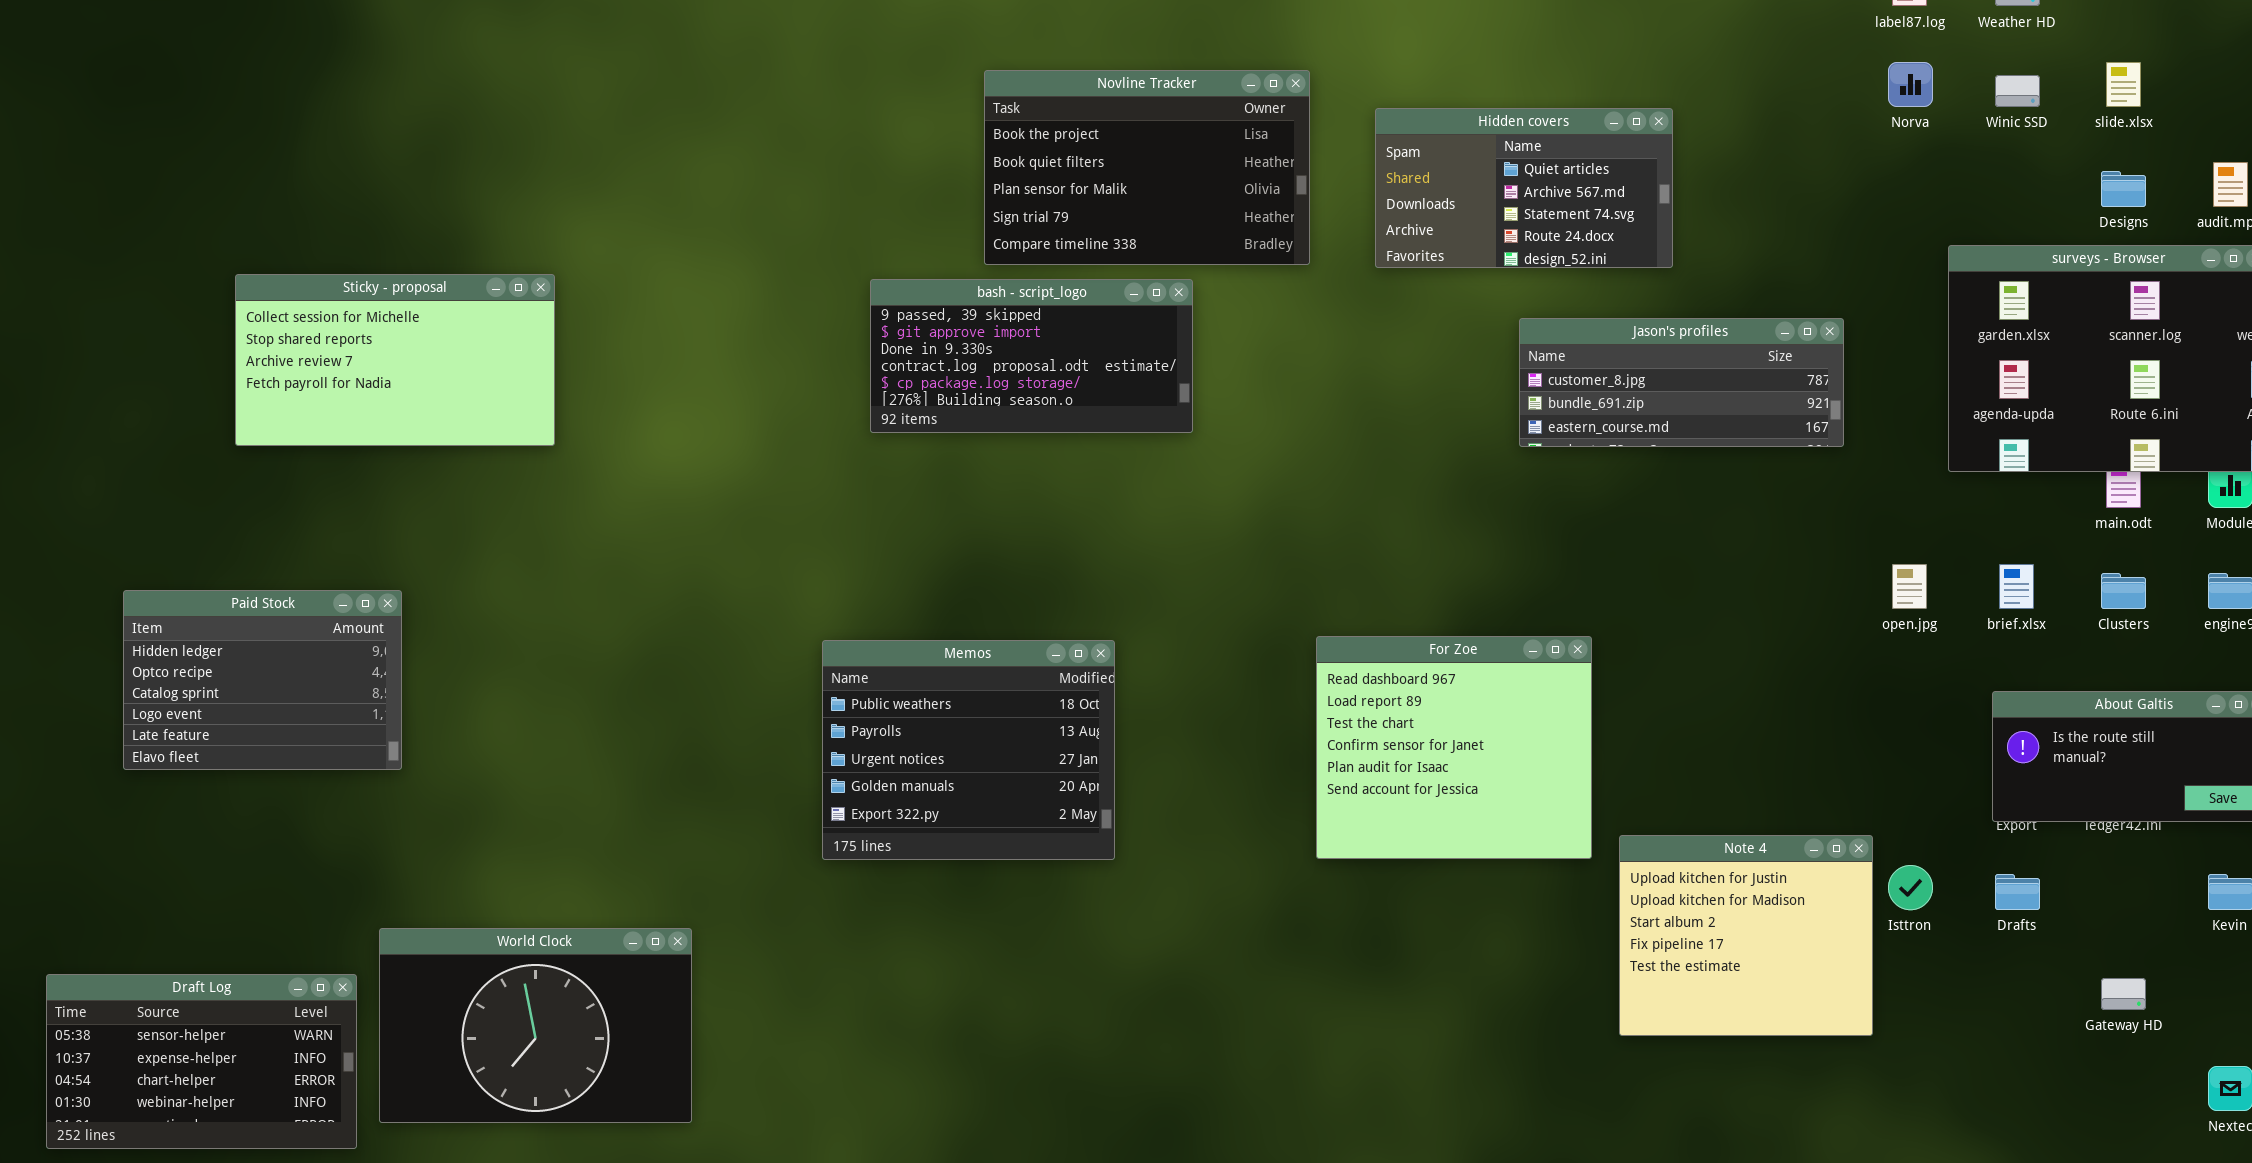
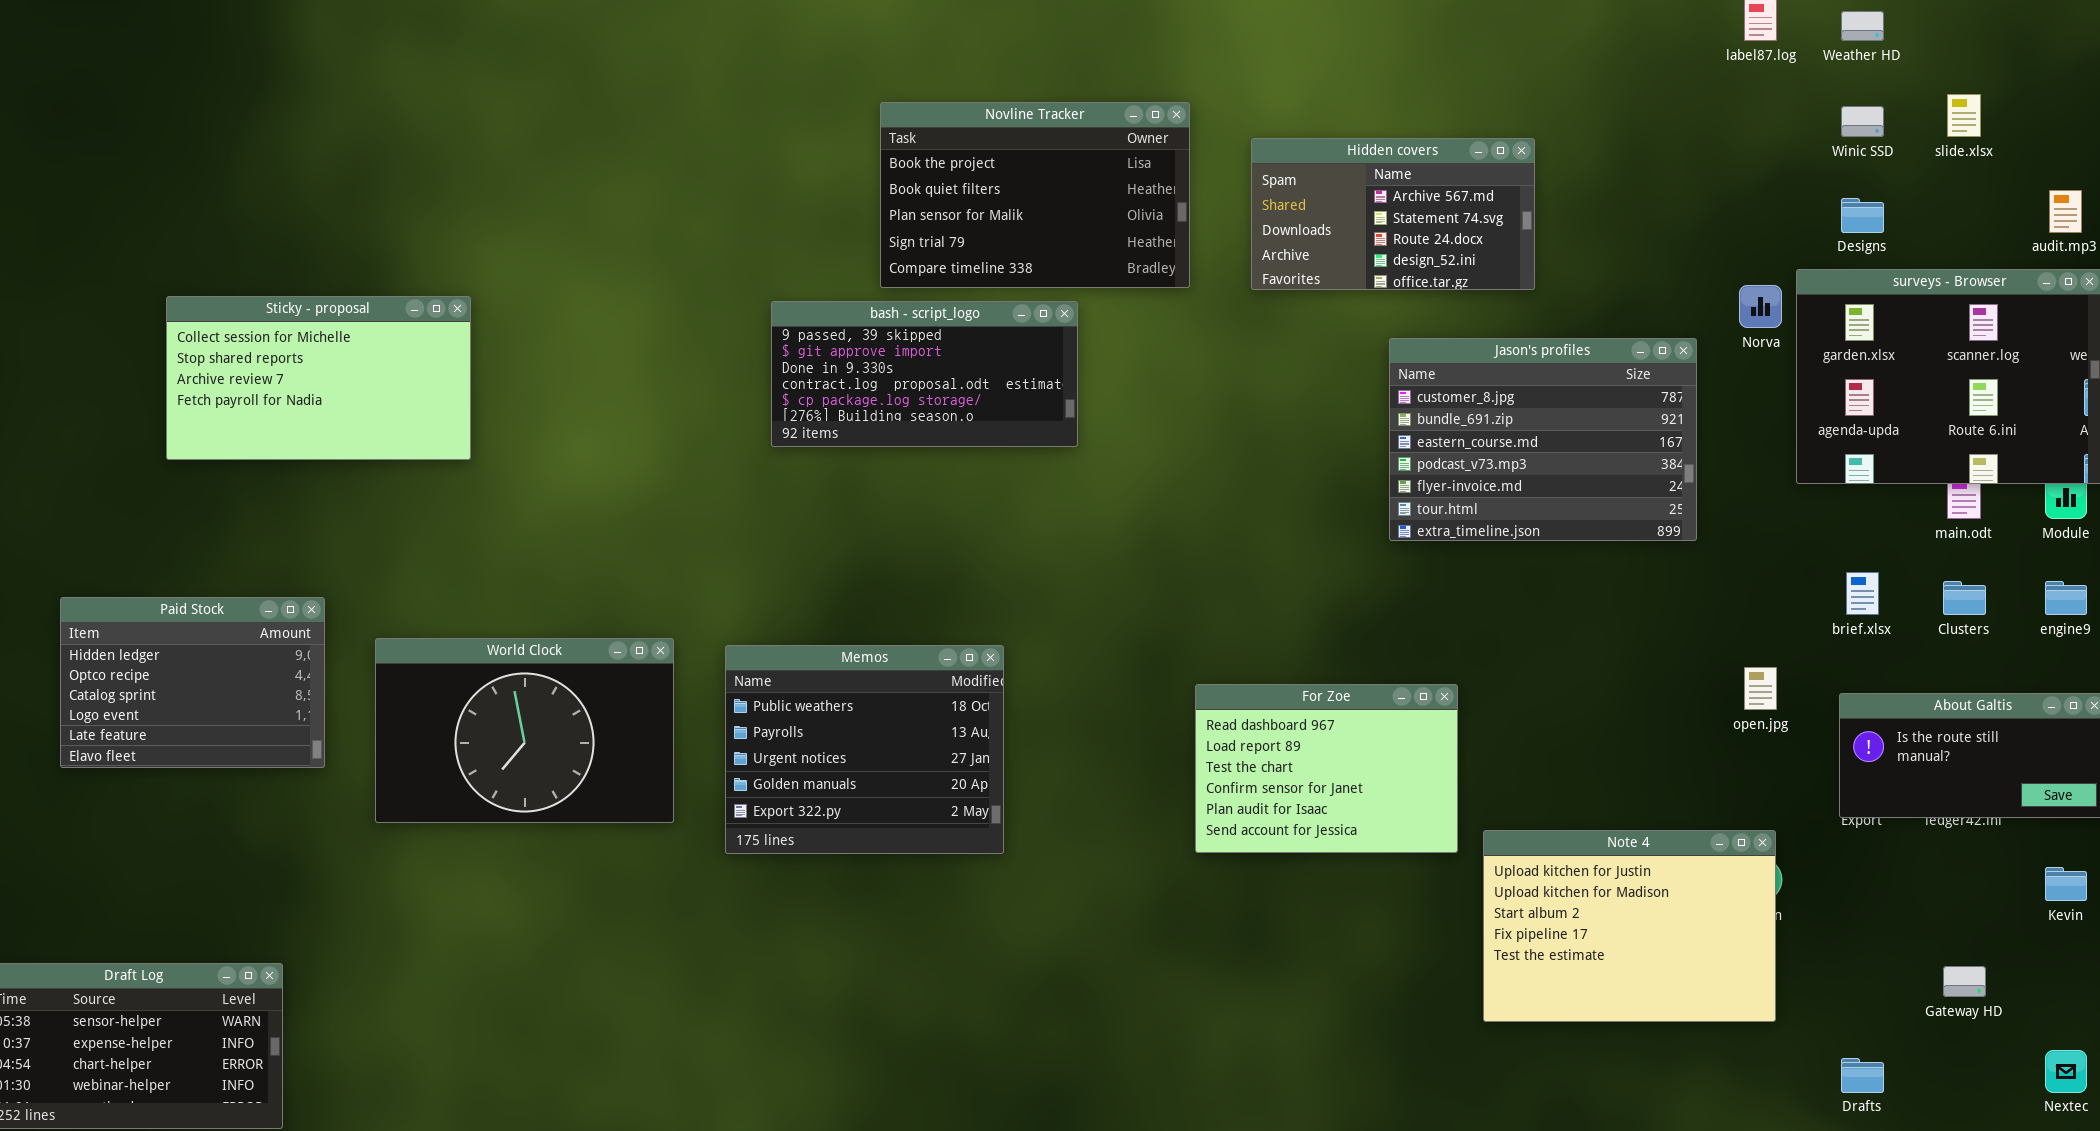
Norva: [1888,62,1933,107] -> [1739,285,1782,328], moved
Hidden covers: [1375,108,1673,268] -> [1251,138,1535,290], scrolled down 1 row
Designs: [2101,171,2146,207] -> [1841,198,1884,233], moved
Jason's profiles: [1519,318,1844,447] -> [1389,338,1697,541], resized
open.jpg: [1892,564,1927,609] -> [1744,667,1777,710], moved
For Zoe: [1316,636,1592,859] -> [1195,684,1458,853], resized
Note 4: [1619,835,1873,1036] -> [1483,830,1776,1022], resized
Drafts: [1995,874,2040,910] -> [1841,1058,1884,1093], moved
World Clock: [379,928,692,1123] -> [375,638,674,823], moved

